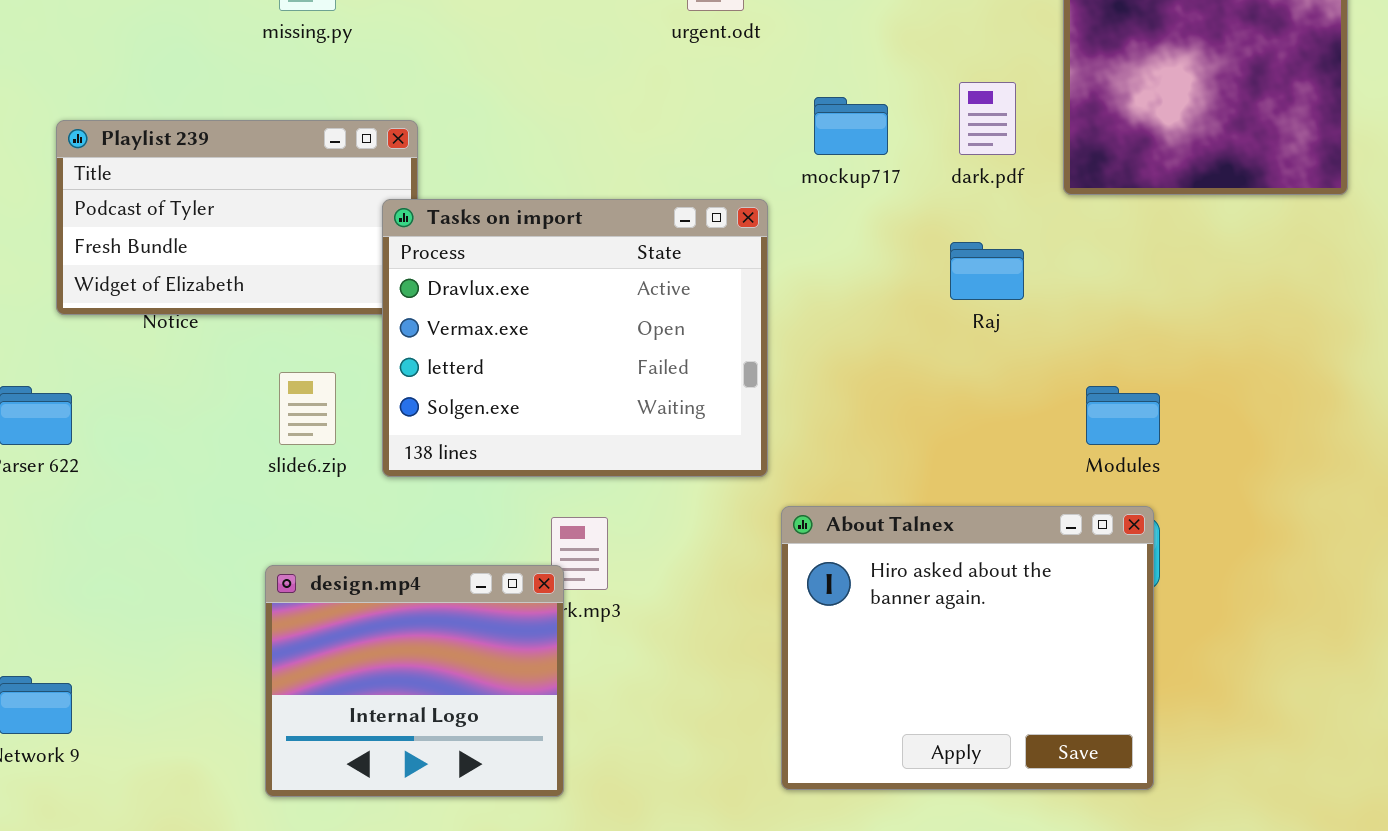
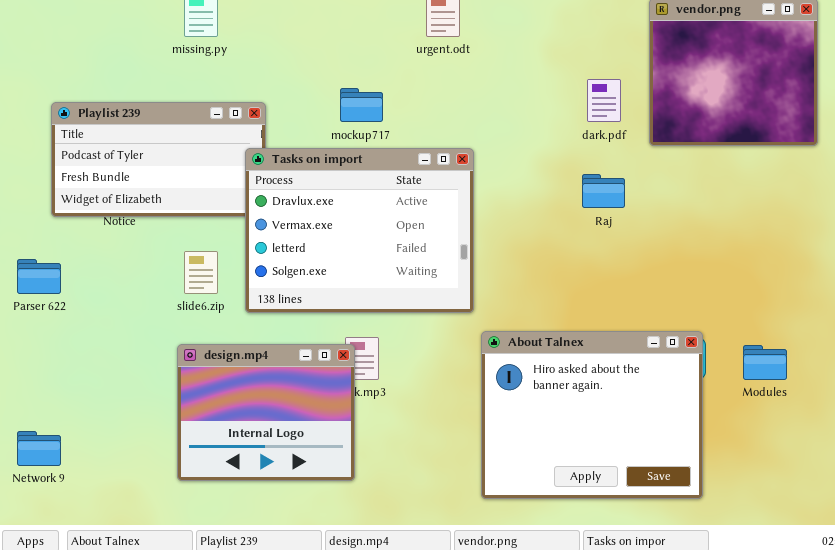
mockup717: [814,97,888,155] -> [340,88,383,122], moved
Modules: [1086,386,1160,445] -> [743,345,787,380], moved
design.mp4: [265,565,564,797] -> [177,344,355,481], moved

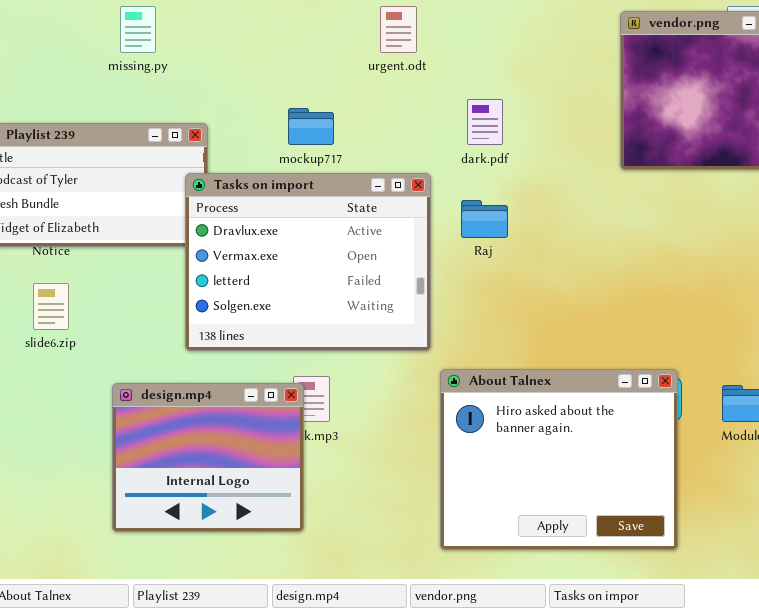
dark.pdf: [587,79,621,122] -> [467,99,503,145], moved
Raj: [582,174,625,208] -> [461,200,508,238], moved
slide6.zip: [184,251,218,294] -> [33,283,69,330], moved

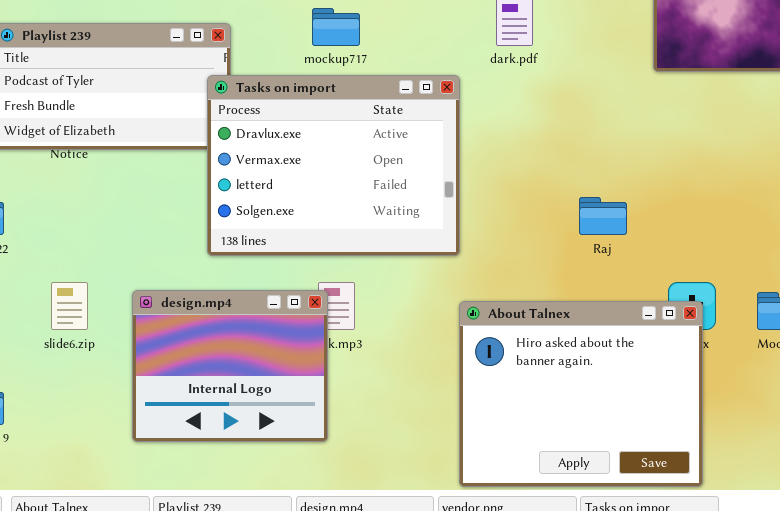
Raj: [461,200,508,238] -> [579,197,627,235], moved
slide6.zip: [33,283,69,330] -> [51,282,88,330], moved
About Talnex: [440,369,678,550] -> [459,301,703,487], moved

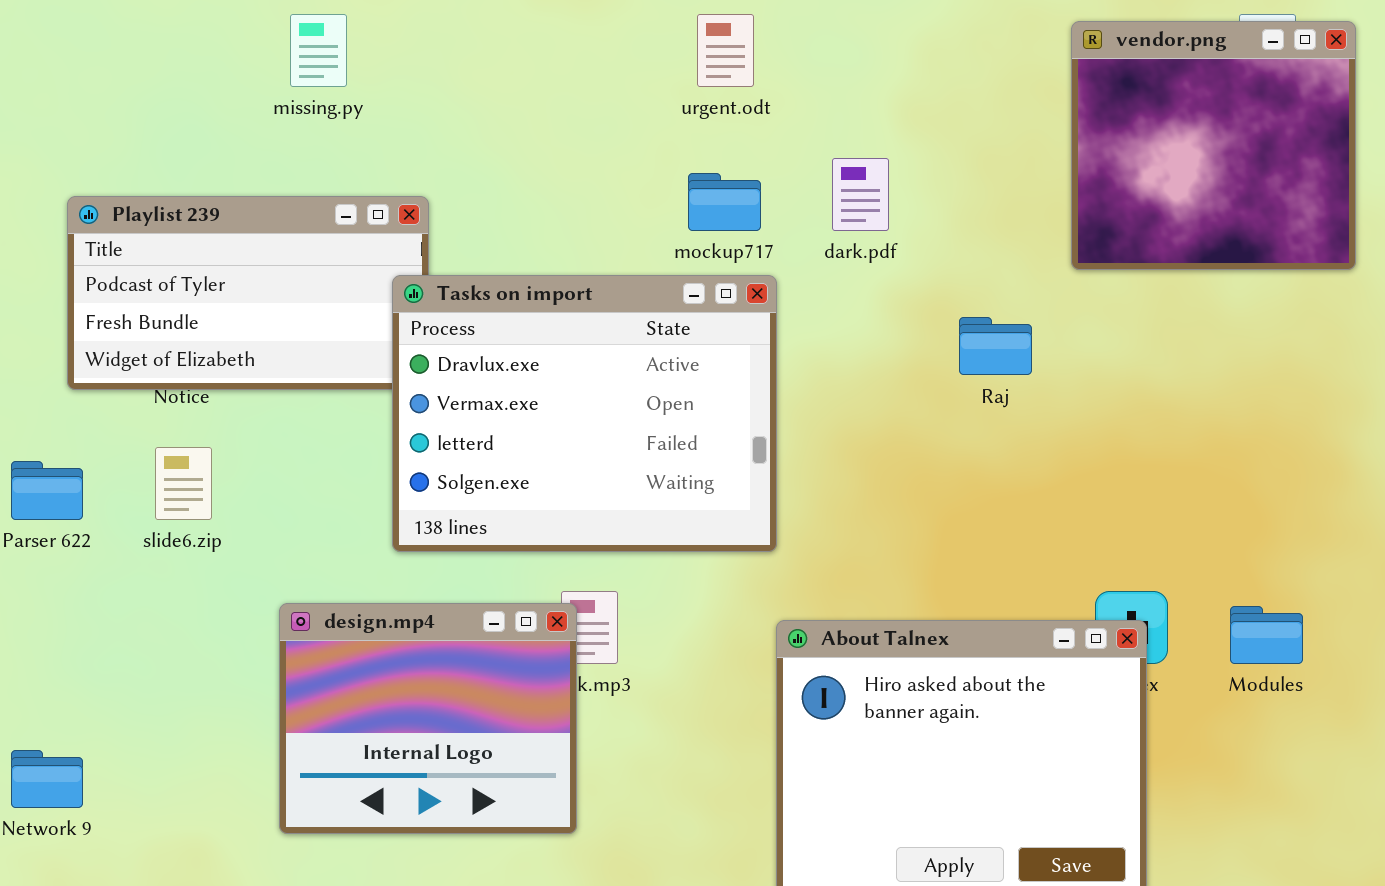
mockup717: [312,8,360,46] -> [688,173,761,231], moved
Raj: [579,197,627,235] -> [959,317,1032,375], moved
slide6.zip: [51,282,88,330] -> [155,447,212,520], moved

